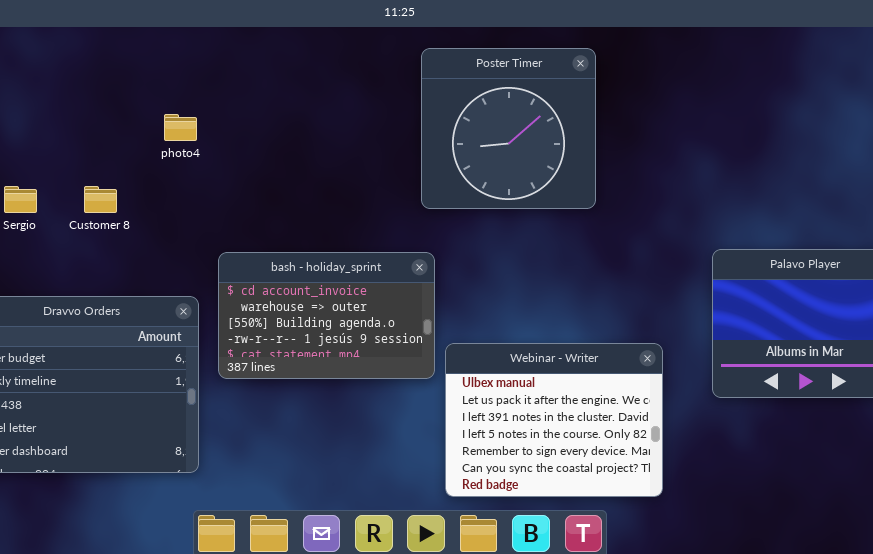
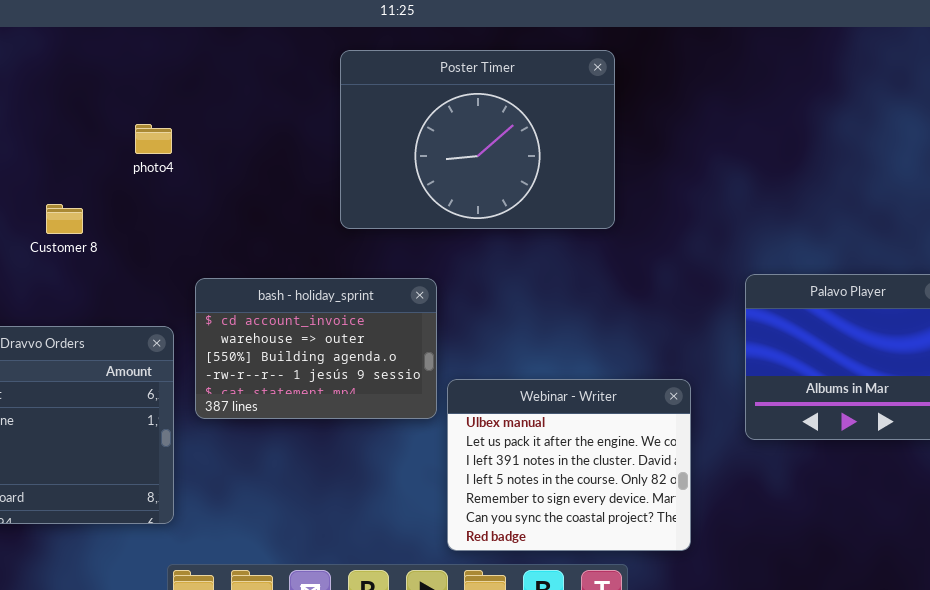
Poster Timer: [421,48,596,209] -> [340,50,615,229], resized

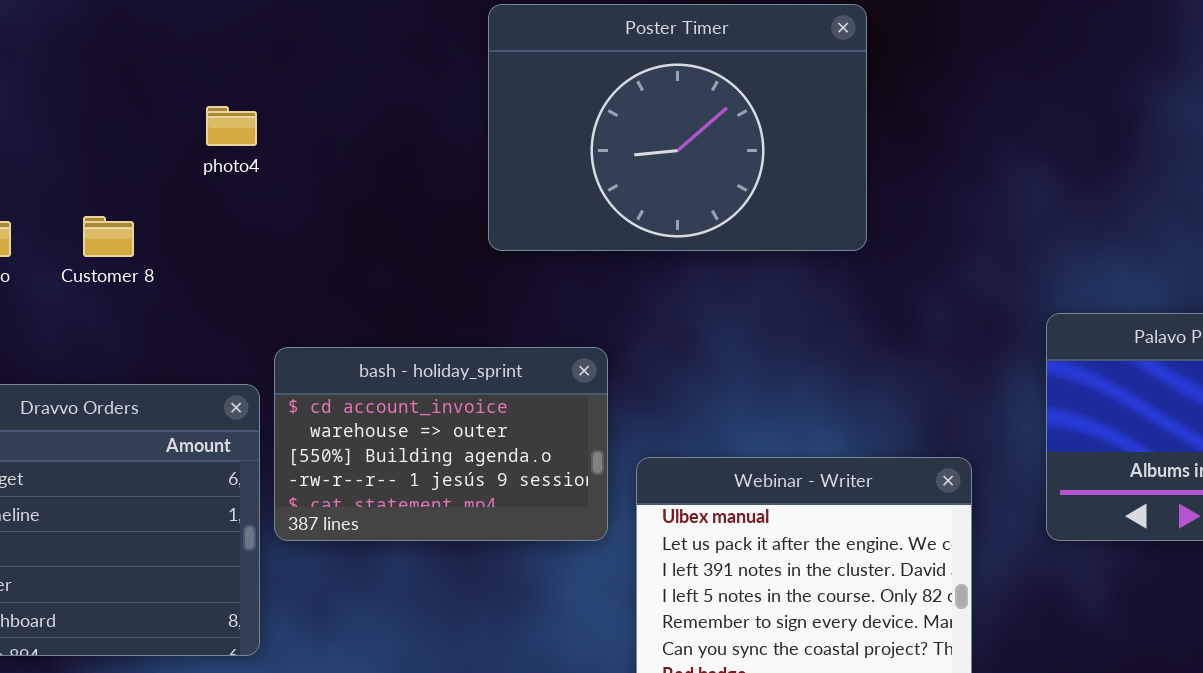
bash - holiday_sprint: [195,278,437,419] -> [274,347,608,541], moved

